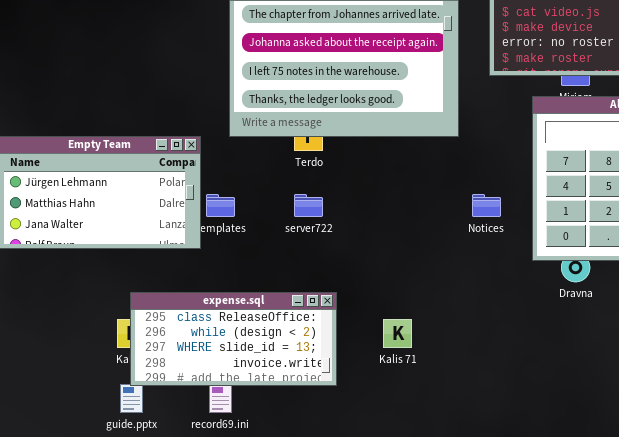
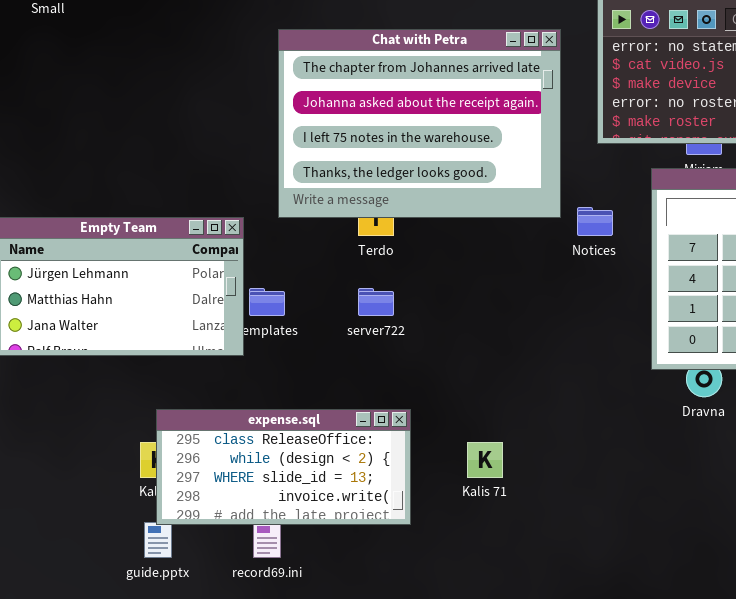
Notices: [472,194,501,217] -> [577,207,613,236], moved

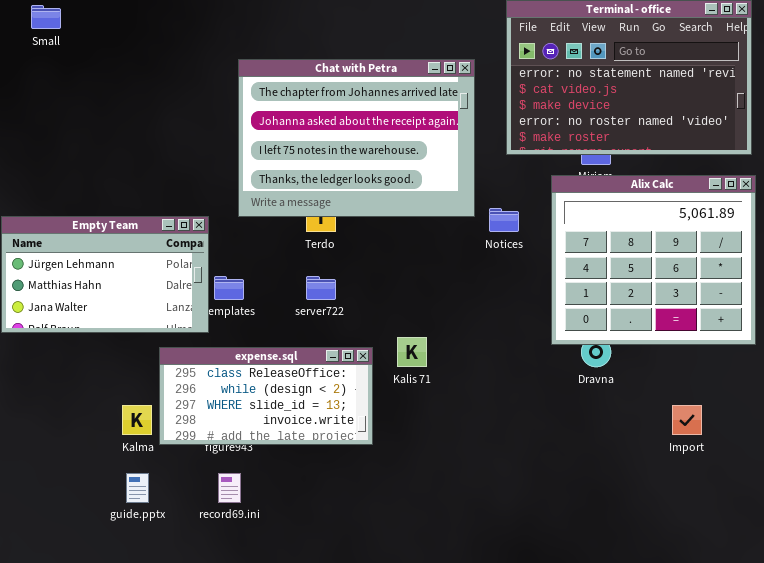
expense.sql: [156,409,411,525] -> [159,347,373,445], moved
Kalis 71: [467,442,503,478] -> [397,337,427,367], moved

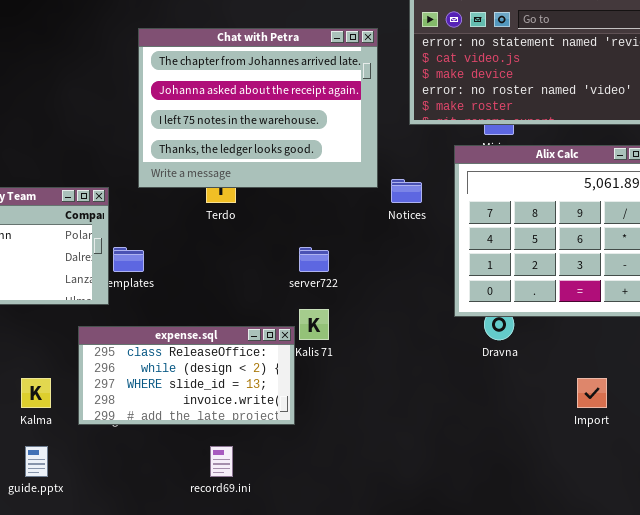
server722: [306,276,336,300] -> [299,247,329,272], moved
expense.sql: [159,347,373,445] -> [78,326,295,425], moved
record69.ini: [218,473,241,503] -> [210,446,233,477], moved

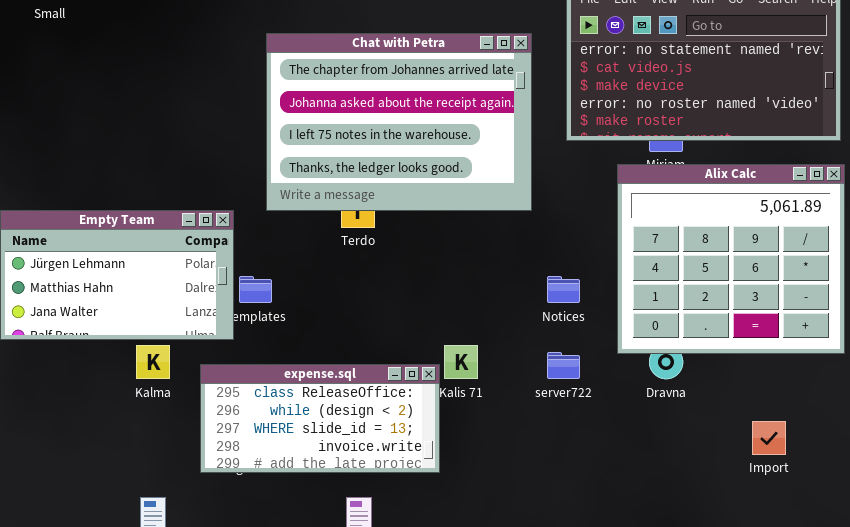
Notices: [391,179,422,203] -> [547,276,580,303], moved
server722: [299,247,329,272] -> [547,352,580,379], moved
Kalma: [21,378,51,408] -> [136,345,170,379], moved

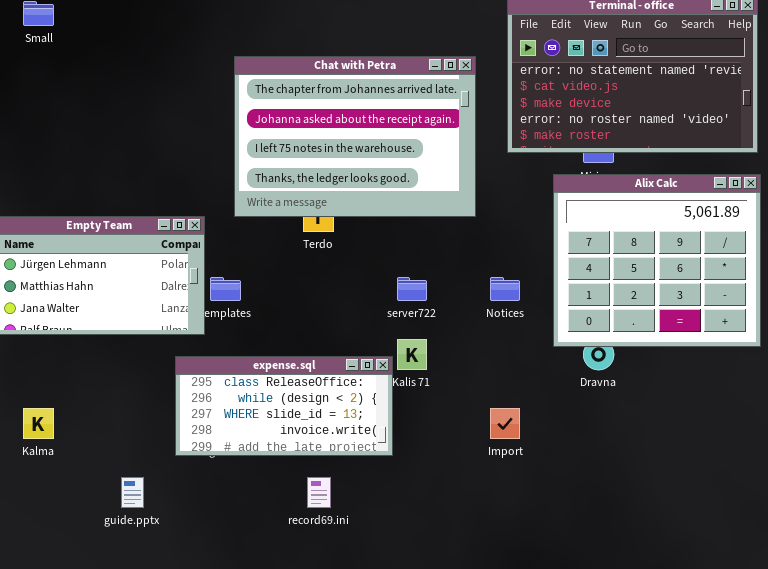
Kalma: [136,345,170,379] -> [23,408,54,439], moved
server722: [547,352,580,379] -> [397,277,427,301], moved
Import: [752,421,786,455] -> [490,408,520,439], moved

